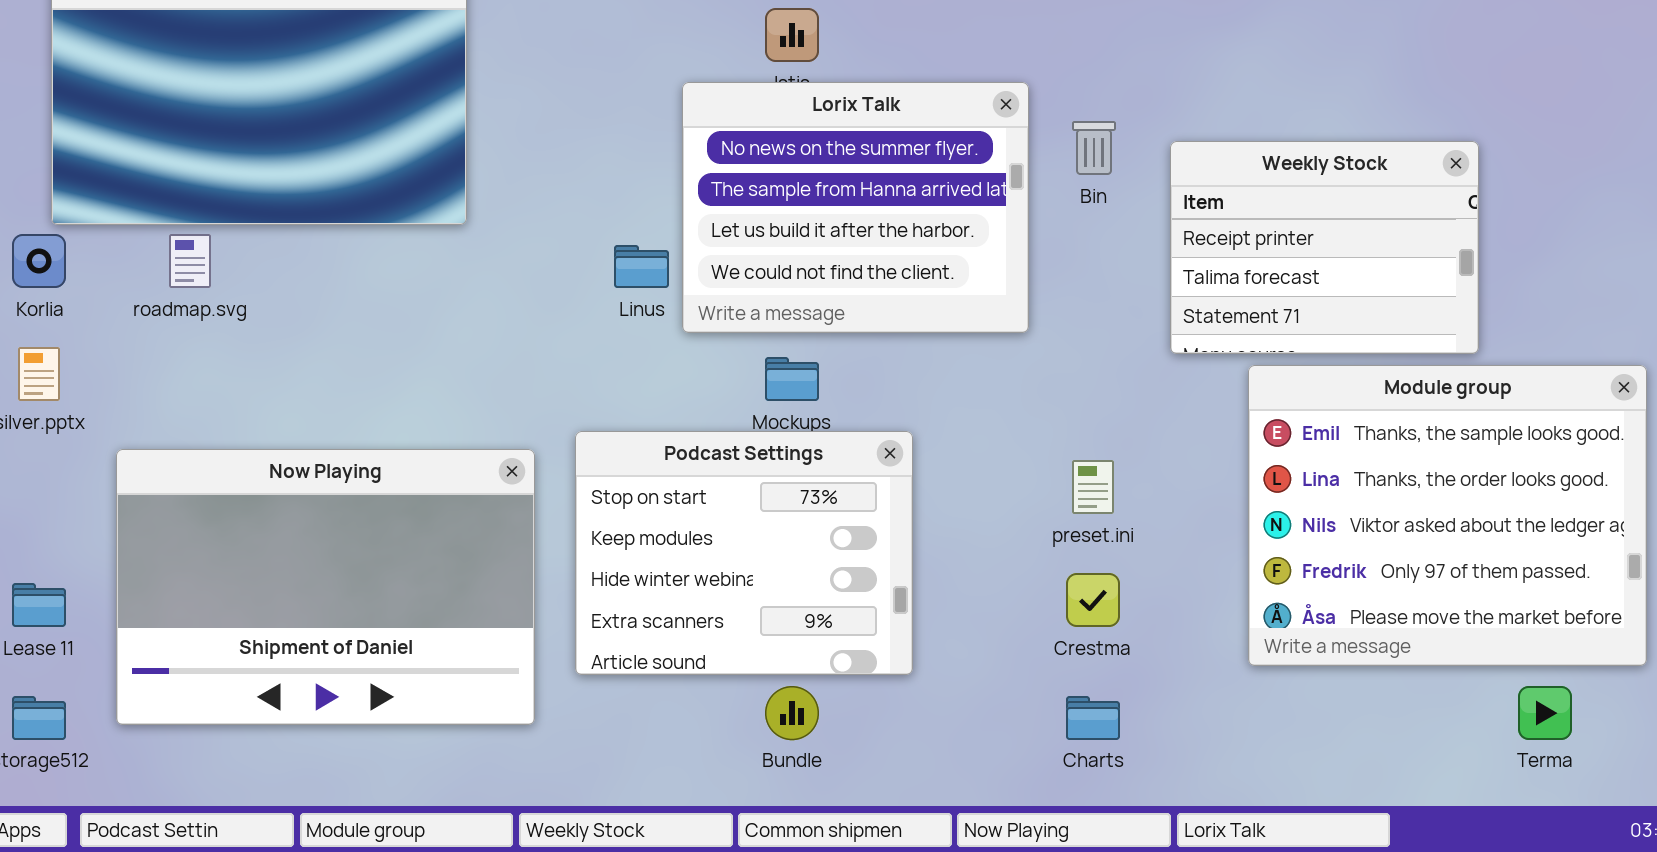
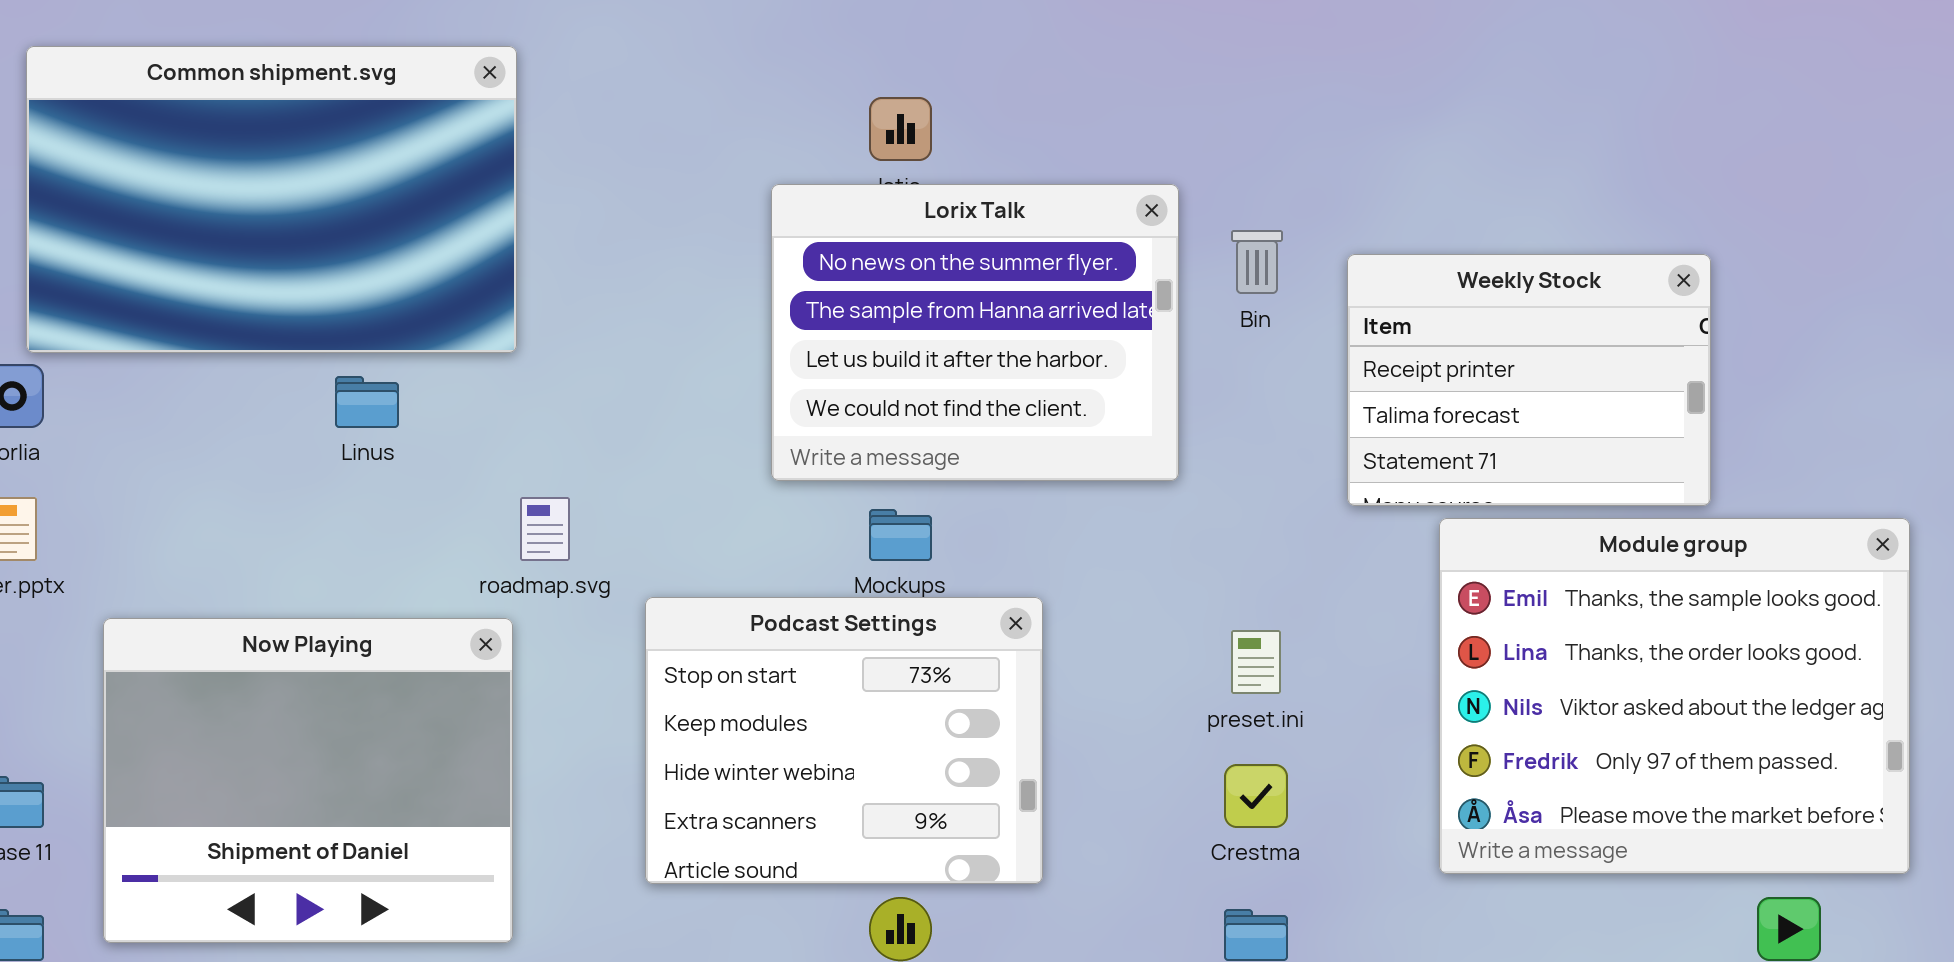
roadmap.svg: [169,234,211,288] -> [520,497,570,561], moved
Linus: [614,245,669,288] -> [335,376,399,428], moved
Now Playing: [116,449,535,725] -> [103,618,513,943], resized

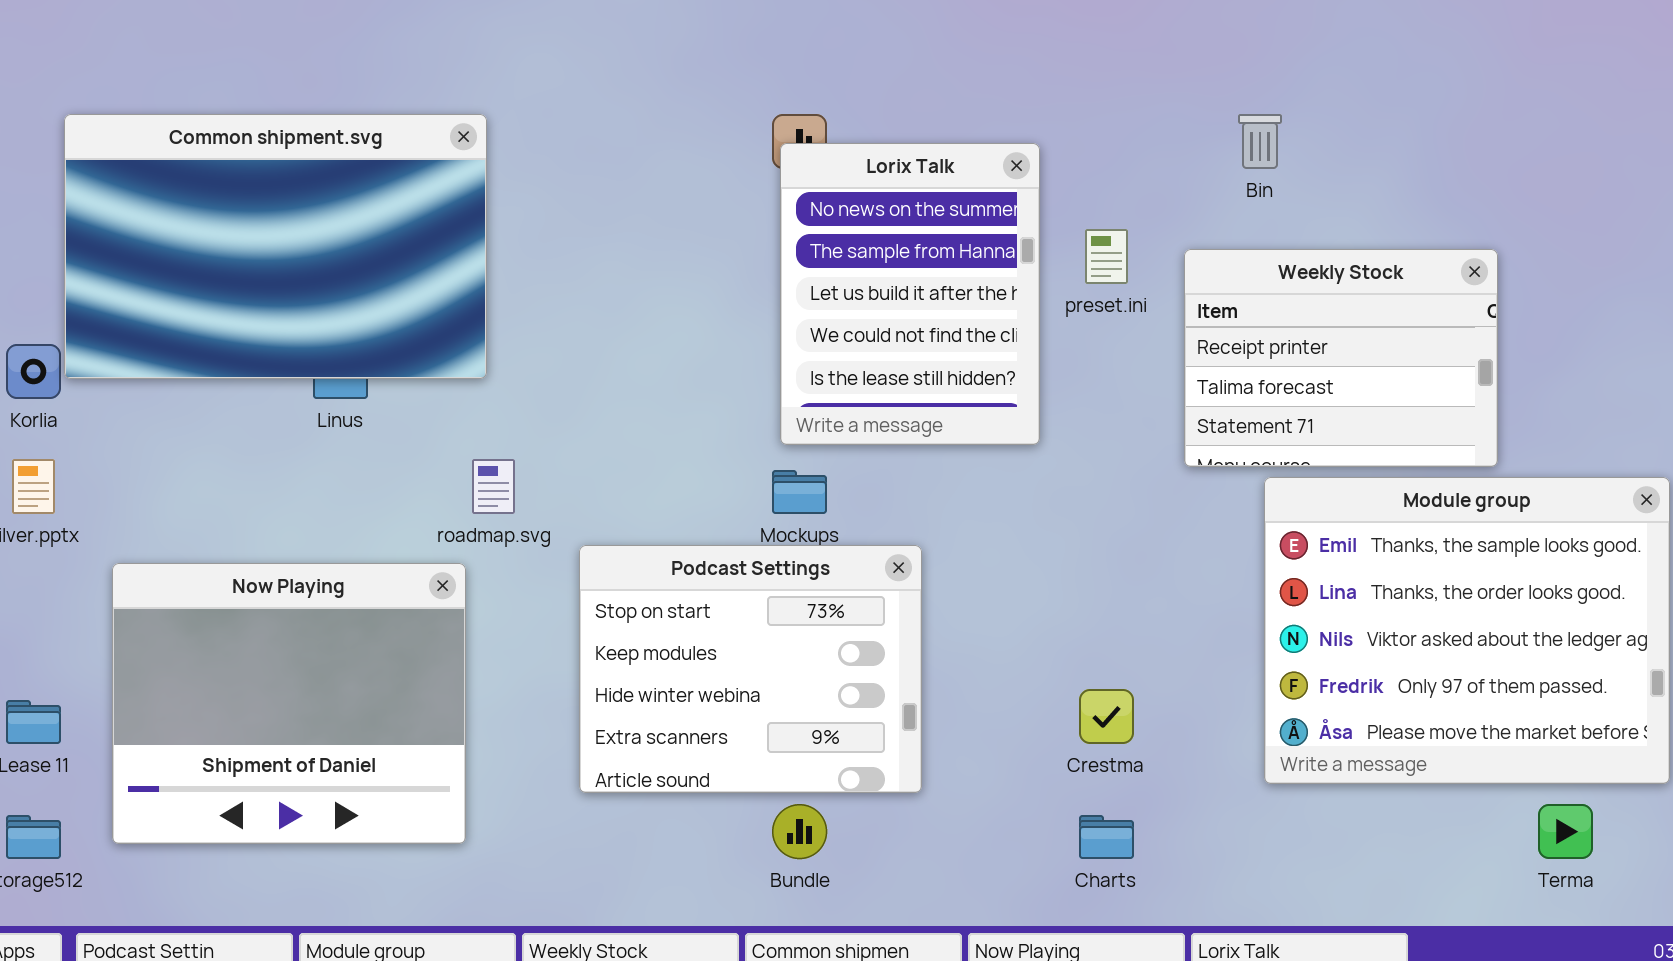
Common shipment.svg: [26,46,517,353] -> [64,114,487,379], moved
Lorix Talk: [771,184,1179,481] -> [780,143,1040,445], resized
Bin: [1231,230,1283,294] -> [1238,114,1282,169], moved
preset.ini: [1231,630,1281,694] -> [1085,229,1128,284], moved

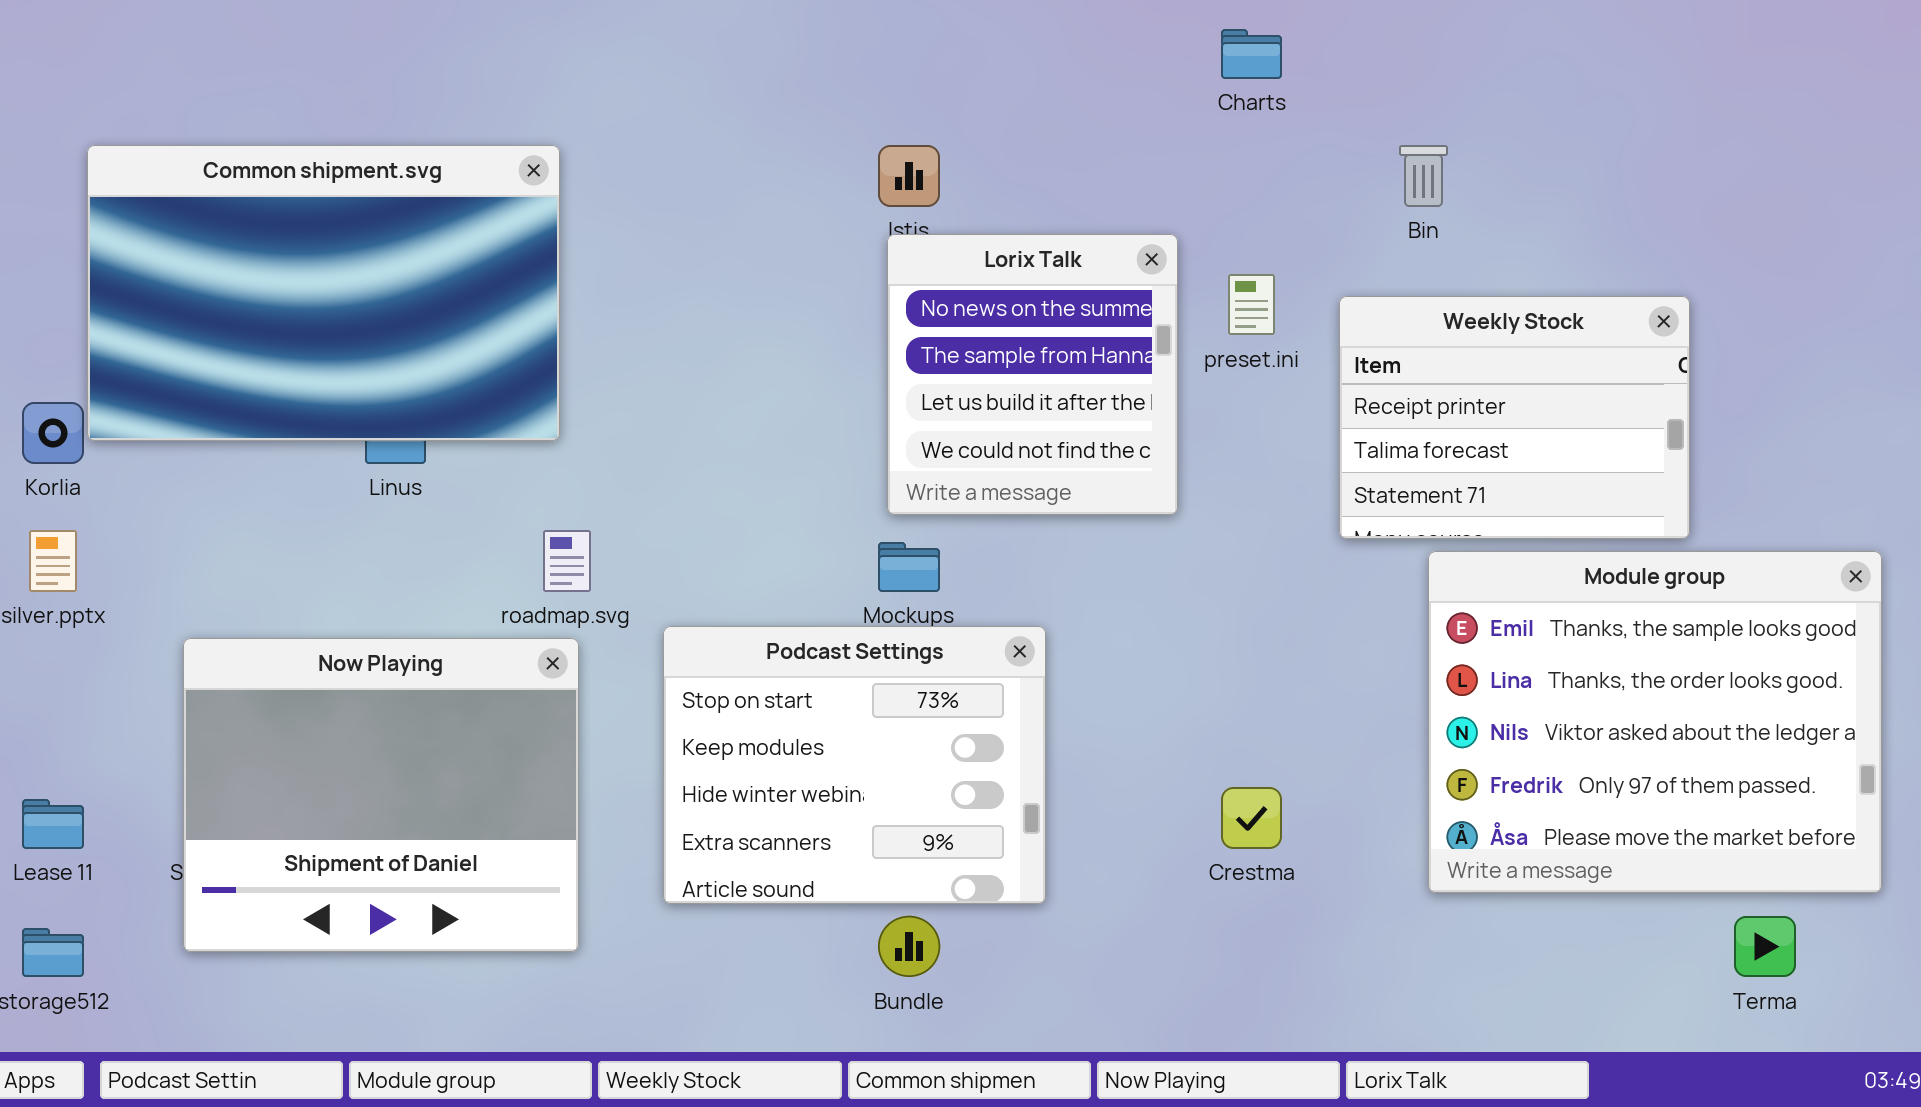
Lorix Talk: [780,143,1040,445] -> [887,234,1178,515], resized
Now Playing: [112,563,466,844] -> [183,638,579,952], moved
Charts: [1079,815,1134,859] -> [1221,29,1282,79], moved

